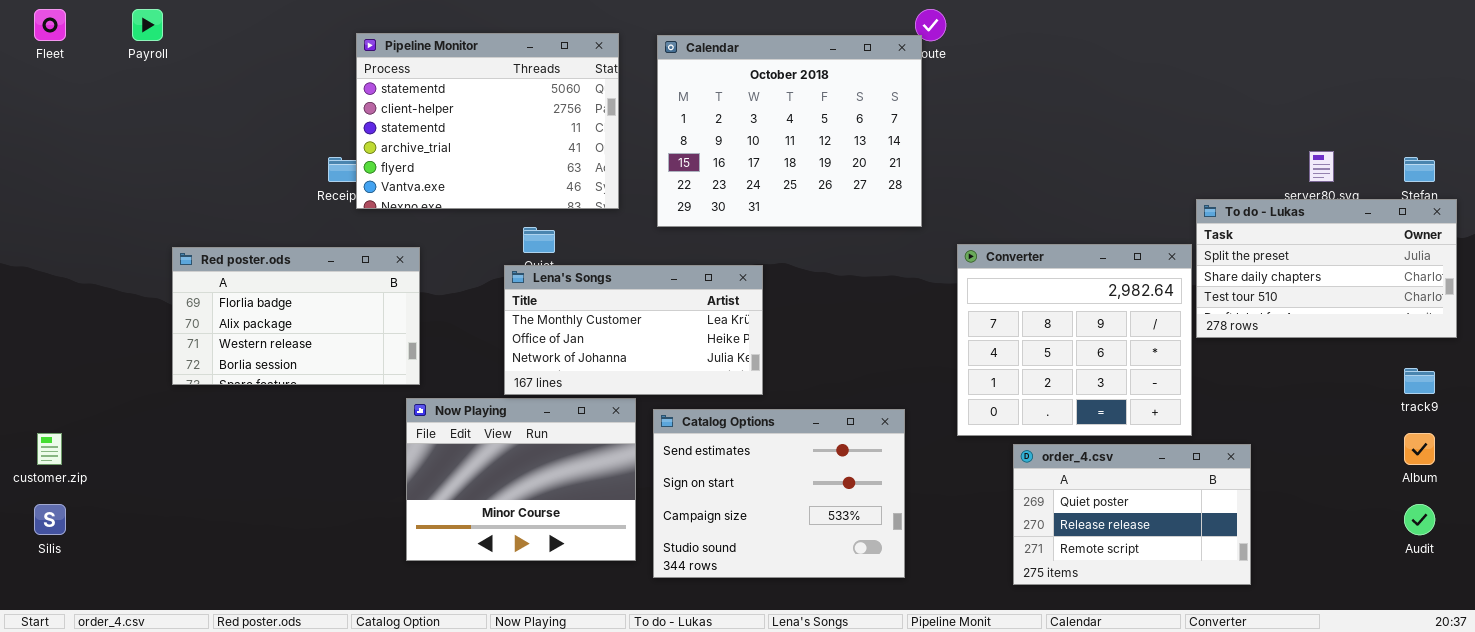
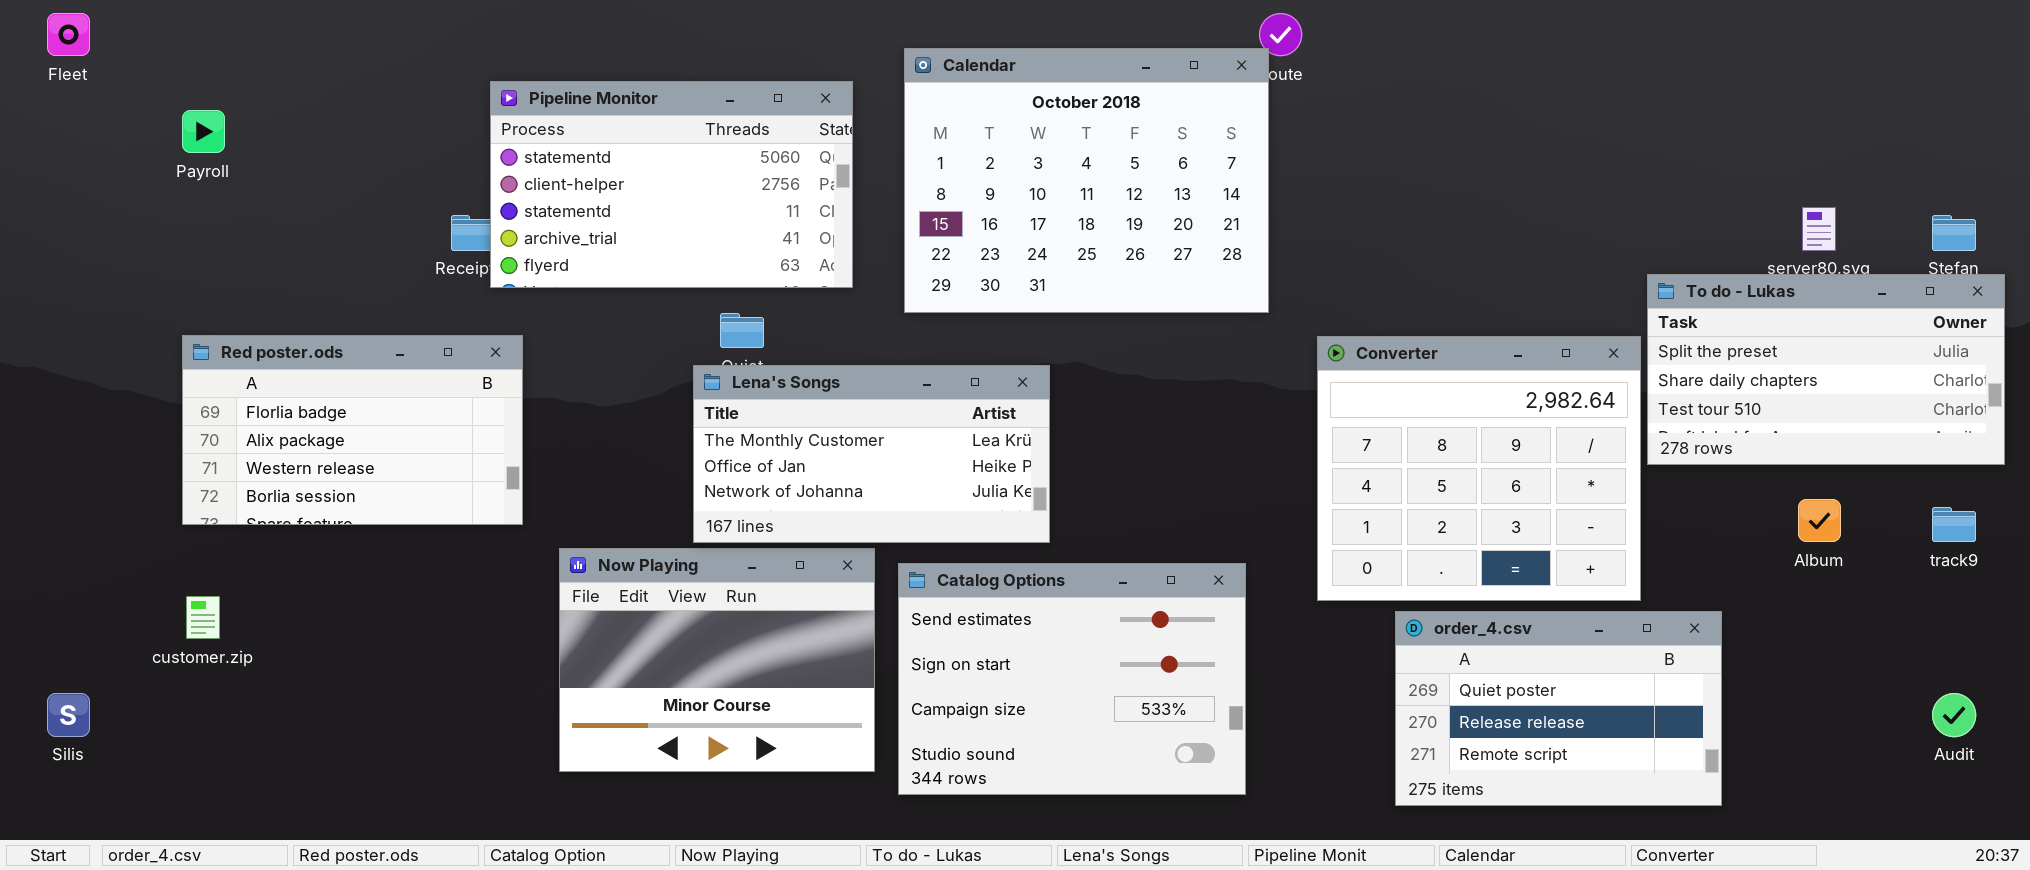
Payroll: [132,9,163,41] -> [182,110,225,153], moved
Pipeline Monitor: [356,33,619,209] -> [490,81,853,288], resized
Red poster.ods: [172,247,420,385] -> [182,335,523,525], moved
customer.zip: [37,433,62,465] -> [186,596,220,639], moved
Album: [1404,433,1435,465] -> [1798,499,1841,542], moved

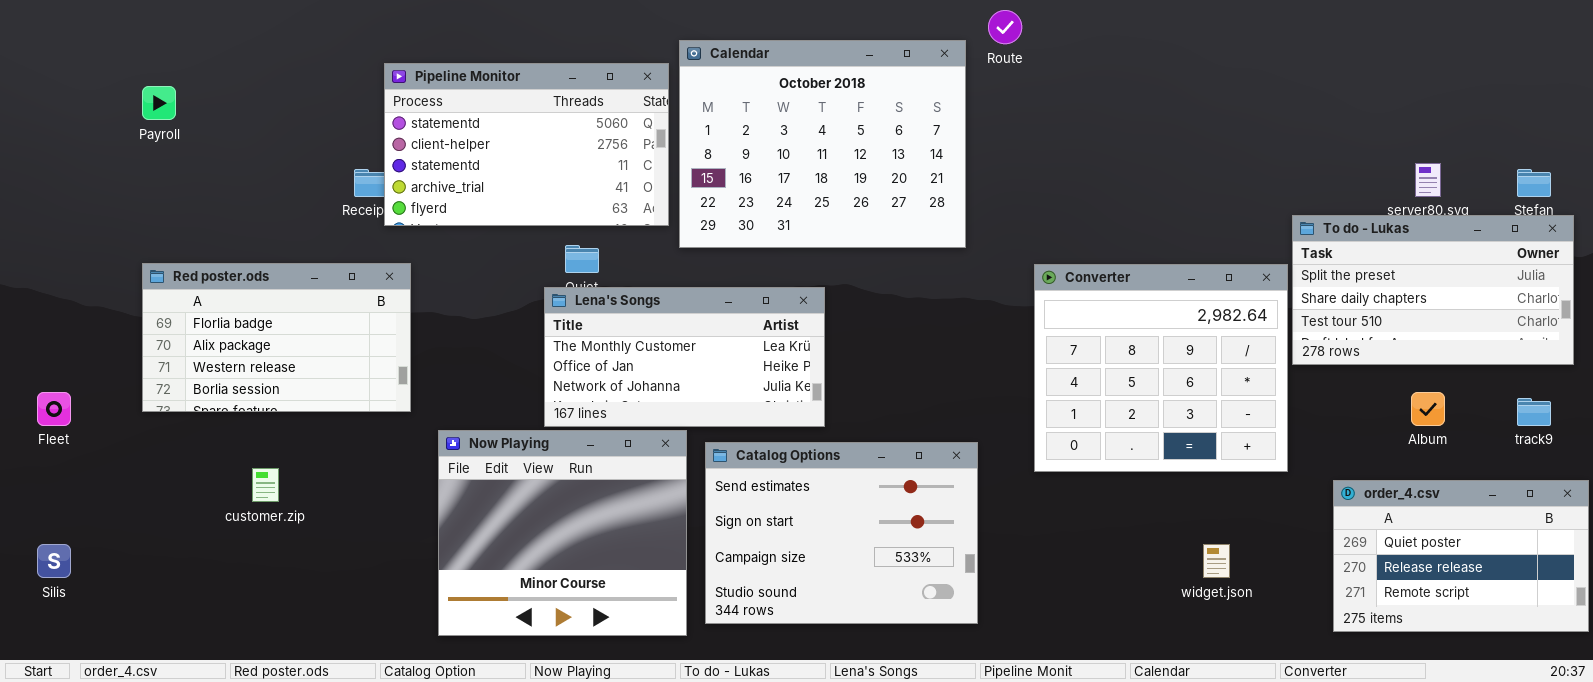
Fleet: [47,13,90,56] -> [37,392,71,426], moved
Calendar: [904,48,1269,313] -> [679,40,966,248], moved
Now Playing: [559,548,875,772] -> [438,430,687,636], resized
customer.zip: [186,596,220,639] -> [252,468,279,502], moved
order_4.csv: [1395,611,1722,806] -> [1333,480,1589,632], moved

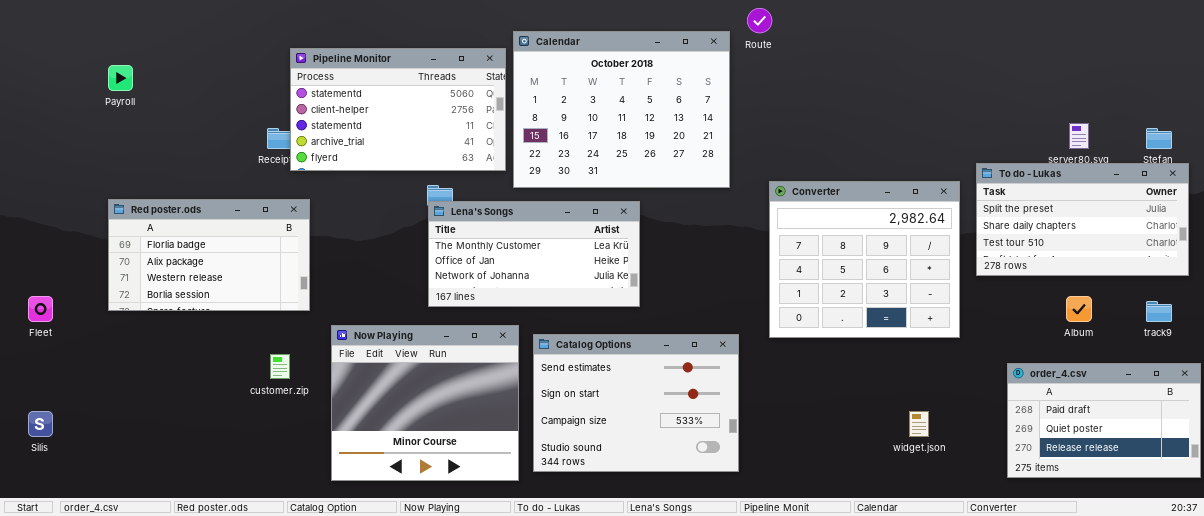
Converter: [1034,264,1288,472] -> [769,181,960,338], moved
Lena's Songs: [544,287,825,427] -> [428,201,640,307], moved
customer.zip: [252,468,279,502] -> [270,354,290,379], moved
order_4.csv: [1333,480,1589,632] -> [1007,363,1201,478], scrolled up 1 row

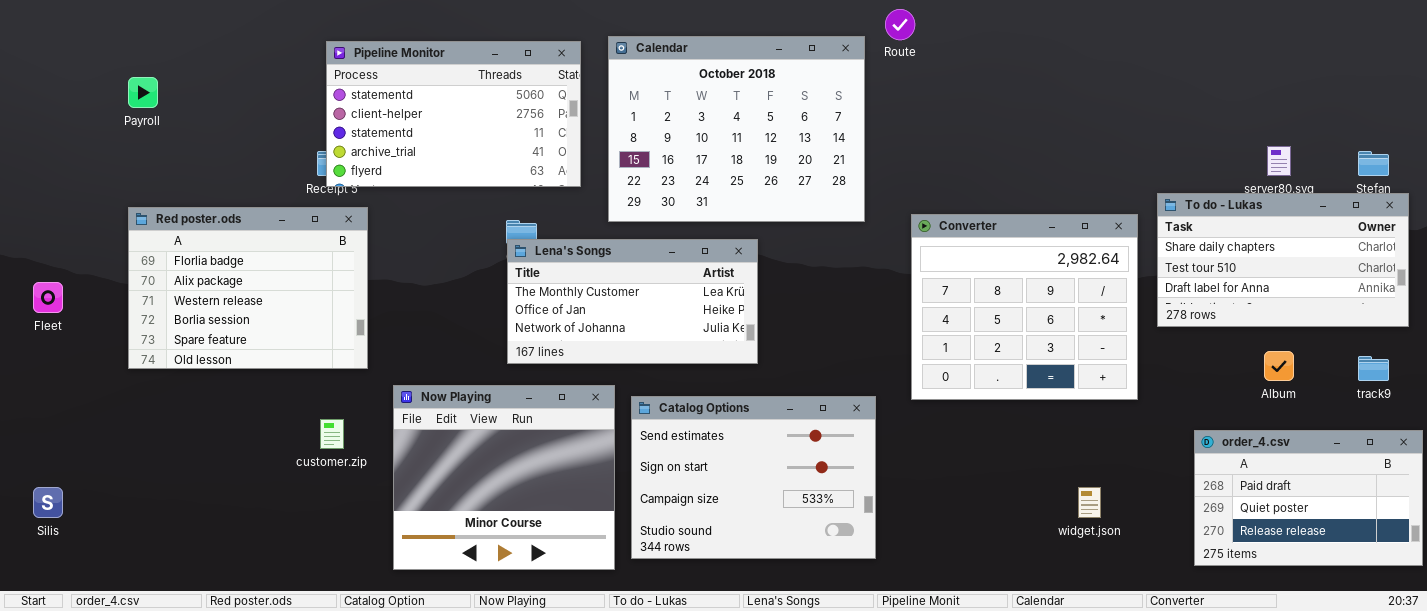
Pipeline Monitor: [290,48,506,171] -> [326,41,581,187], moved
To do - Lukas: [976,163,1189,276] -> [1157,193,1409,327], scrolled down 1 row
Red poster.ods: [108,199,310,311] -> [128,207,368,369], resized
Fleet: [28,296,53,322] -> [33,282,63,313], moved

